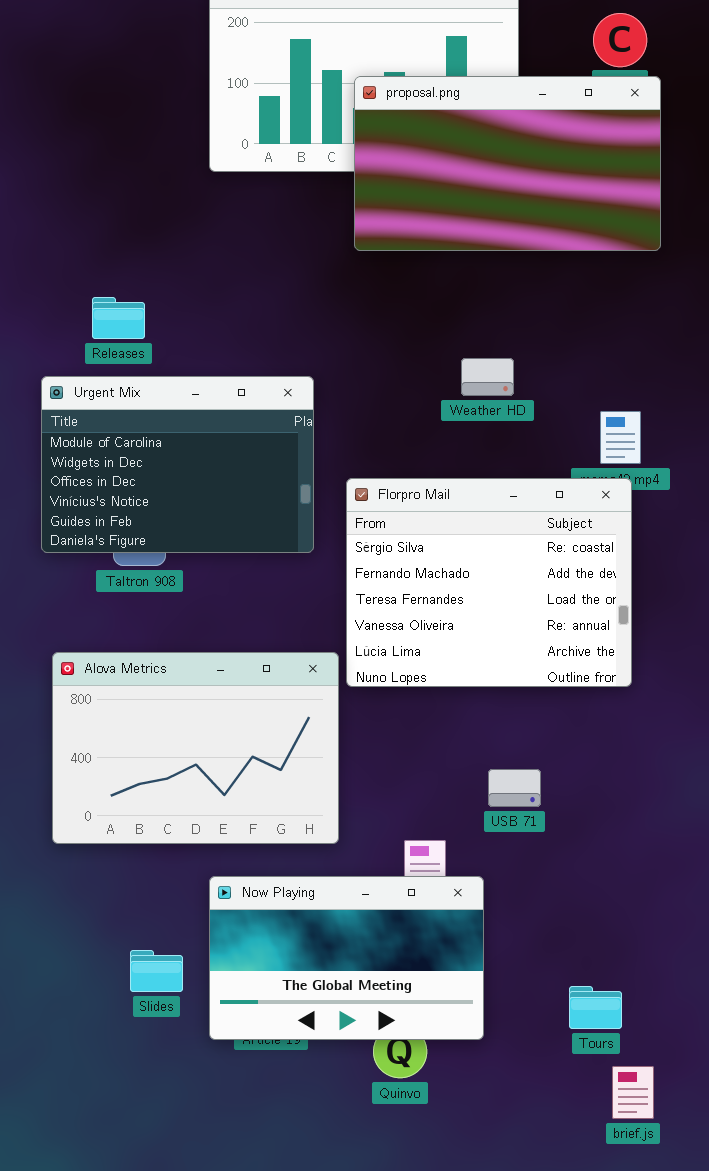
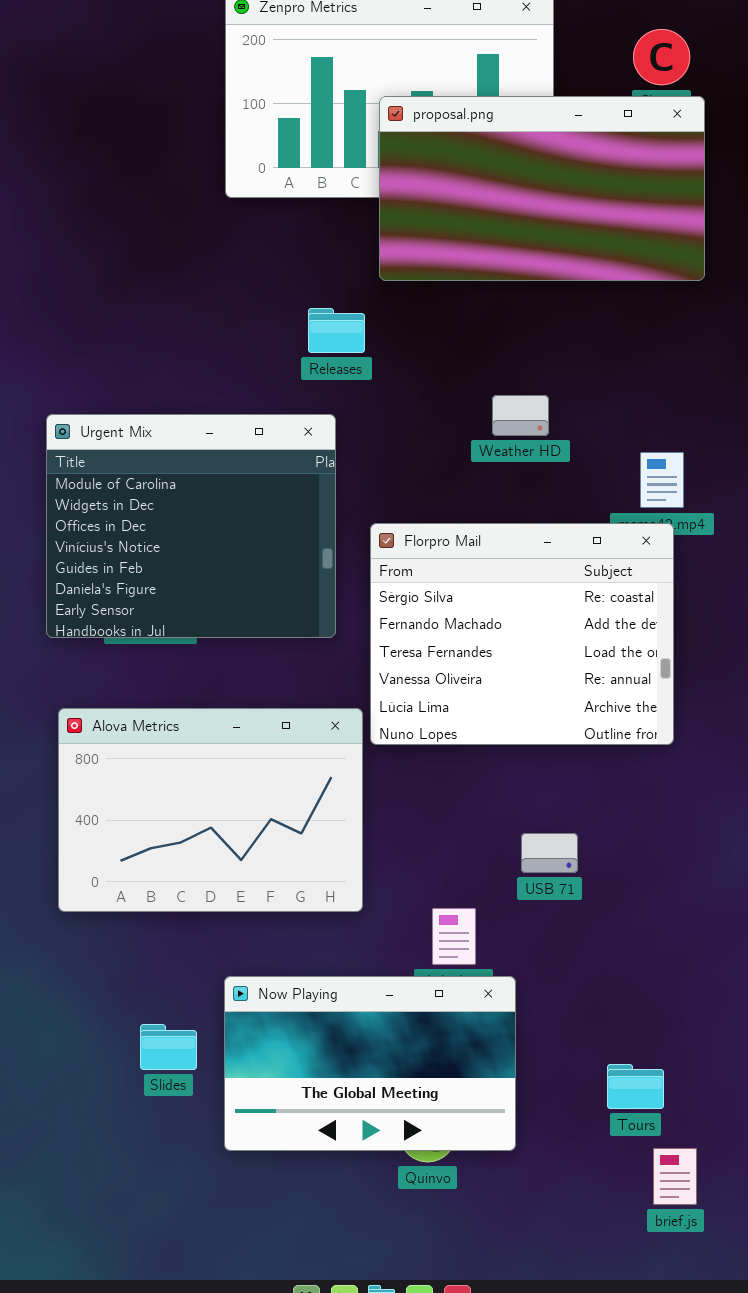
Releases: [92,297,145,339] -> [308,308,365,353], moved
Urgent Mix: [41,376,314,553] -> [46,414,336,638], resized
Now Playing: [209,876,484,1040] -> [224,976,516,1151], moved

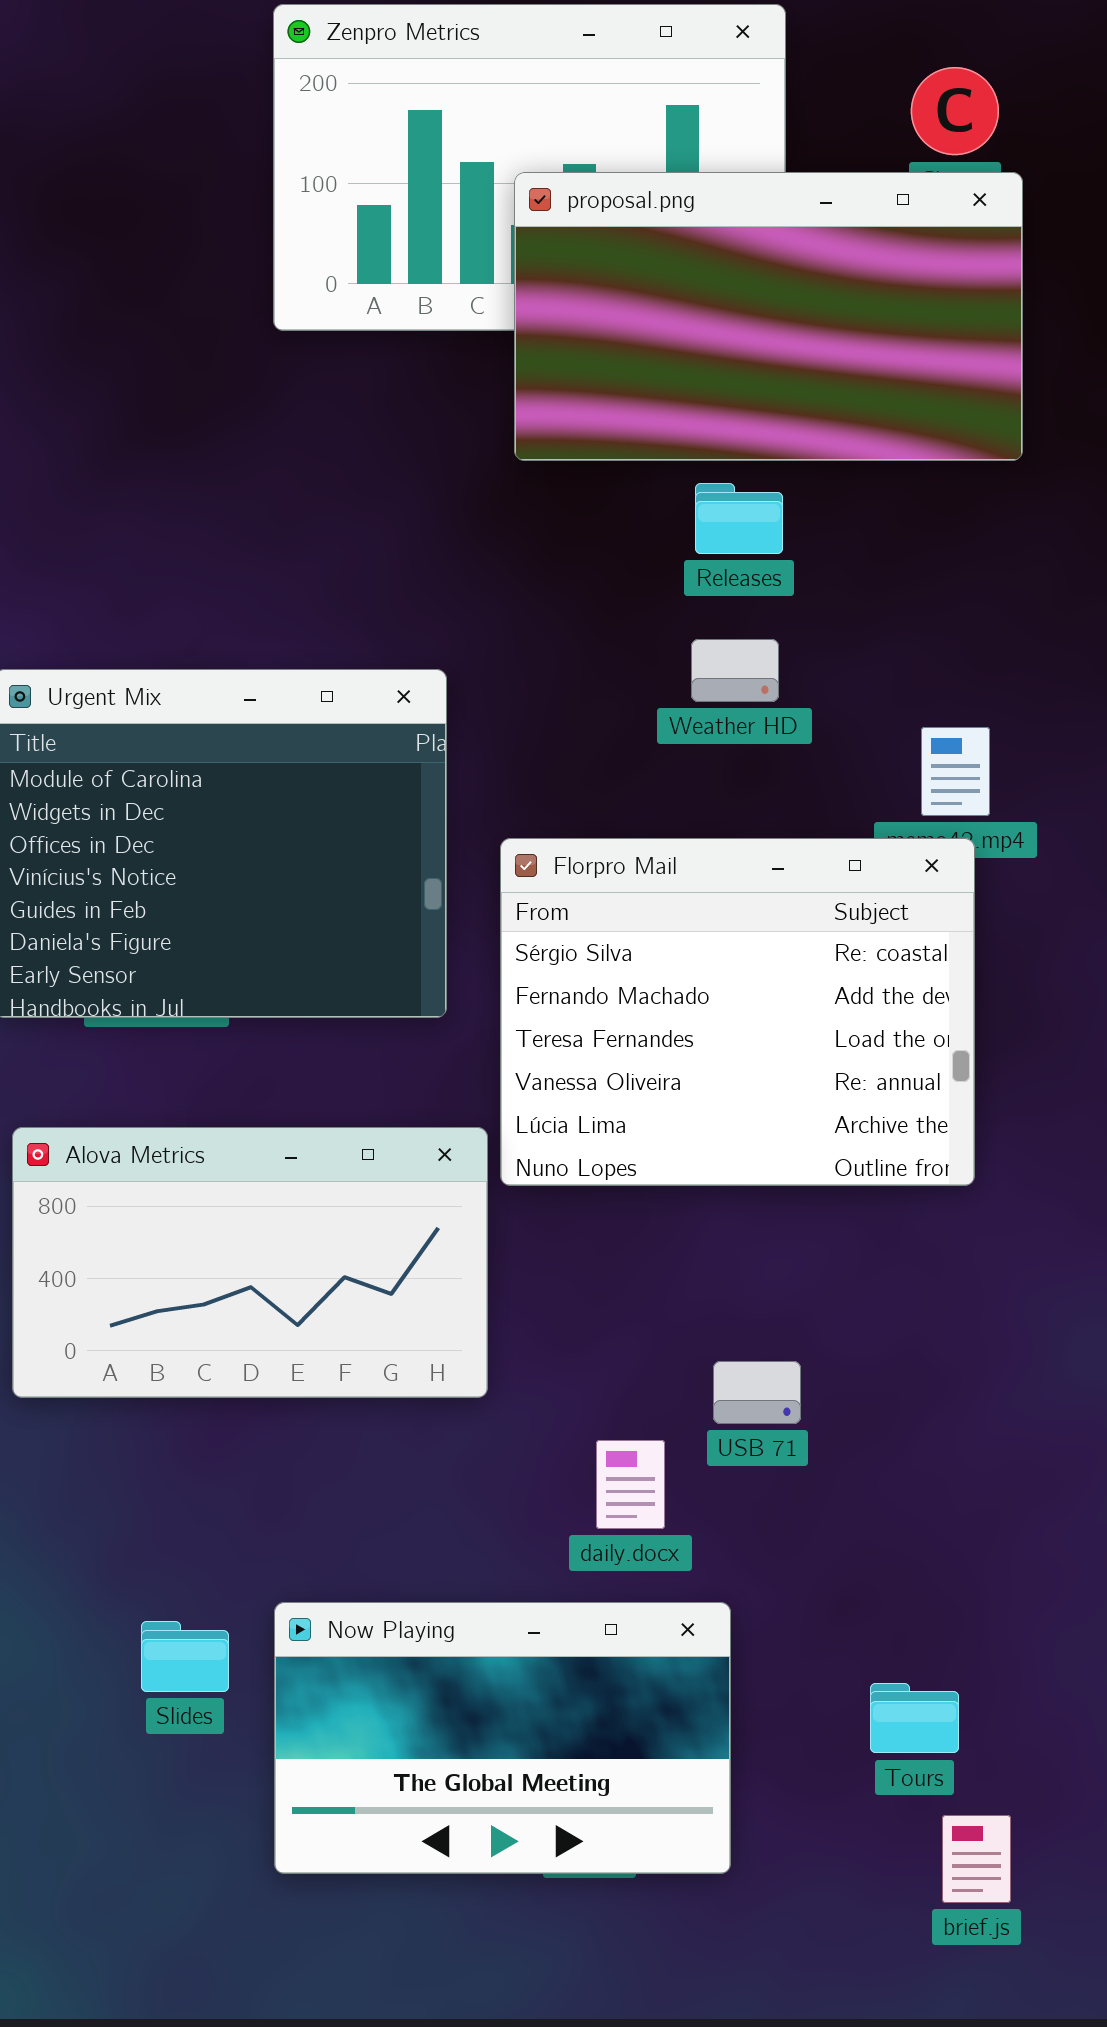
Releases: [308,308,365,353] -> [695,483,783,554], moved
Alova Metrics: [58,708,363,912] -> [12,1127,488,1398], resized
USB 71: [521,833,578,873] -> [713,1361,801,1424], moved
Now Playing: [224,976,516,1151] -> [274,1602,731,1874], moved

